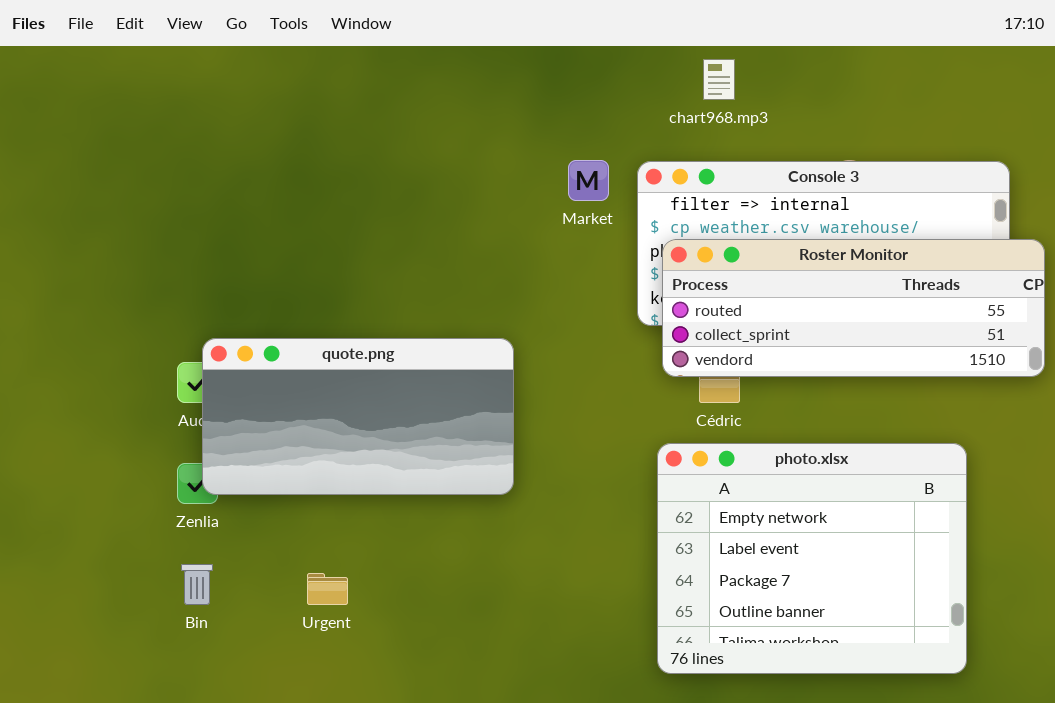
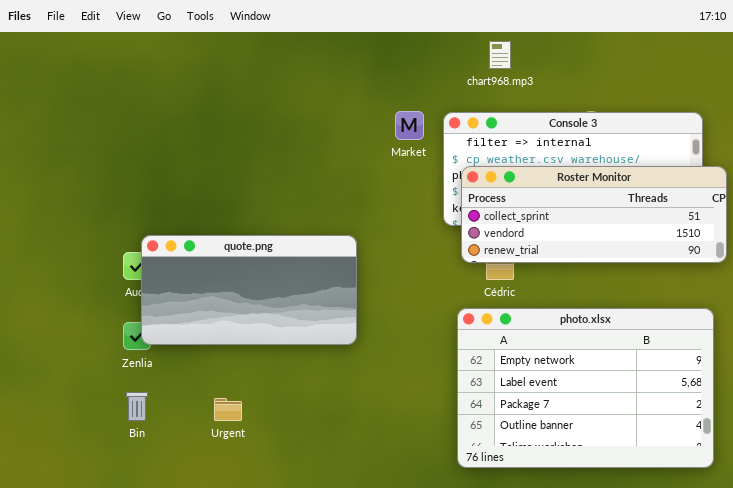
Roster Monitor: [662,239,1045,377] -> [461,166,727,263], scrolled down 1 row
photo.xlsx: [657,443,967,674] -> [457,308,714,468], resized

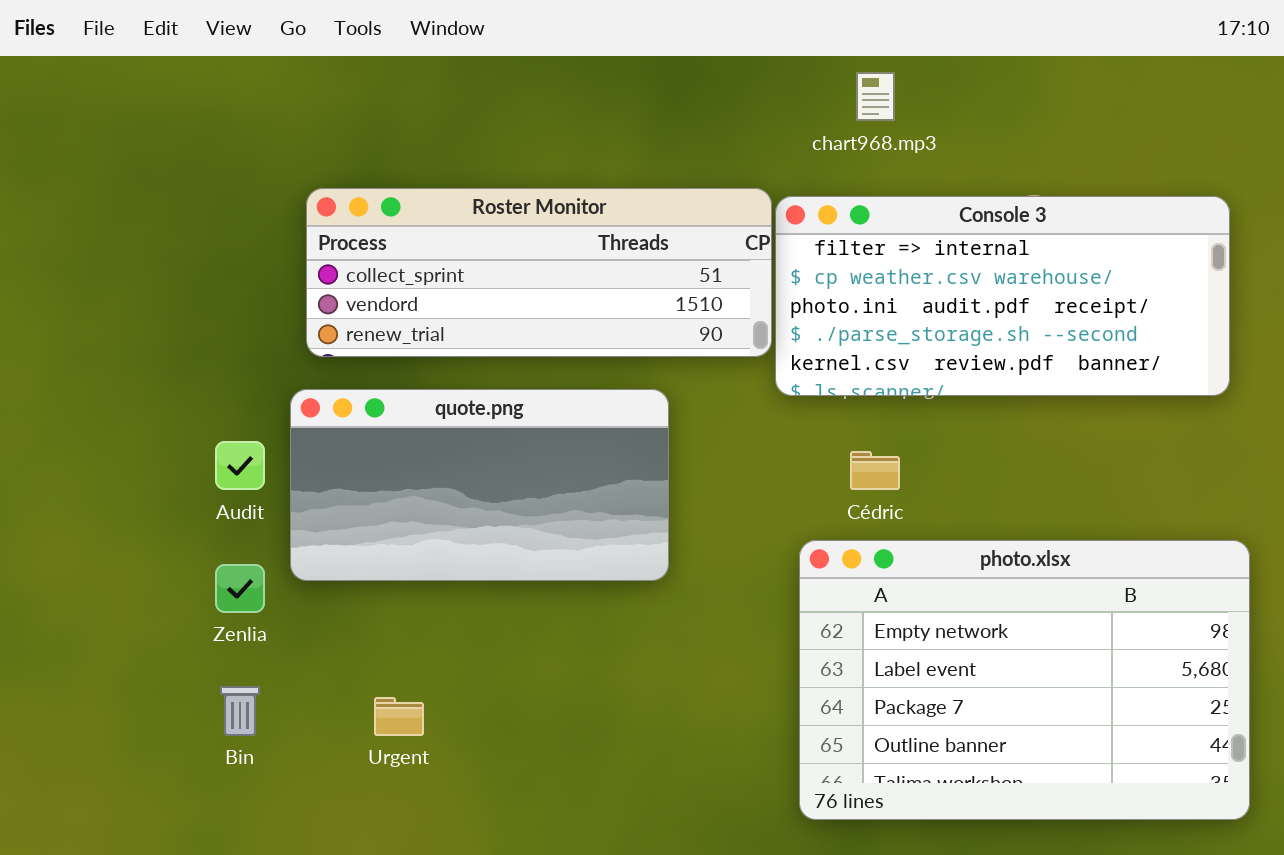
Roster Monitor: [461,166,727,263] -> [306,188,772,357], moved
quote.png: [141,235,357,345] -> [290,389,669,581], moved

